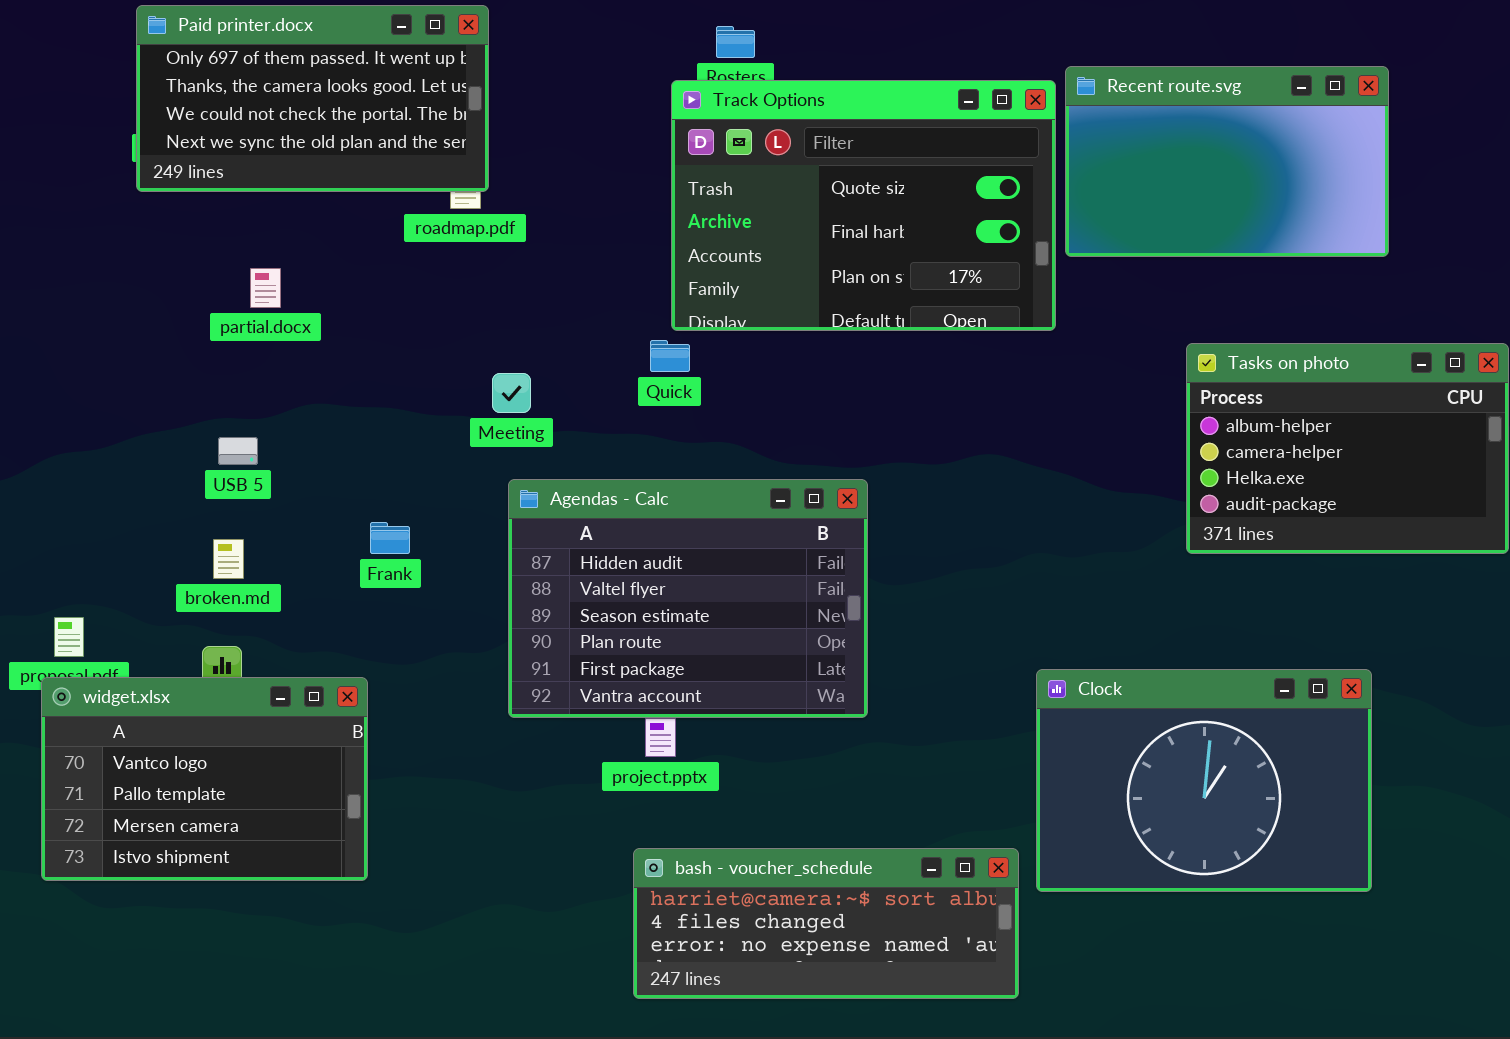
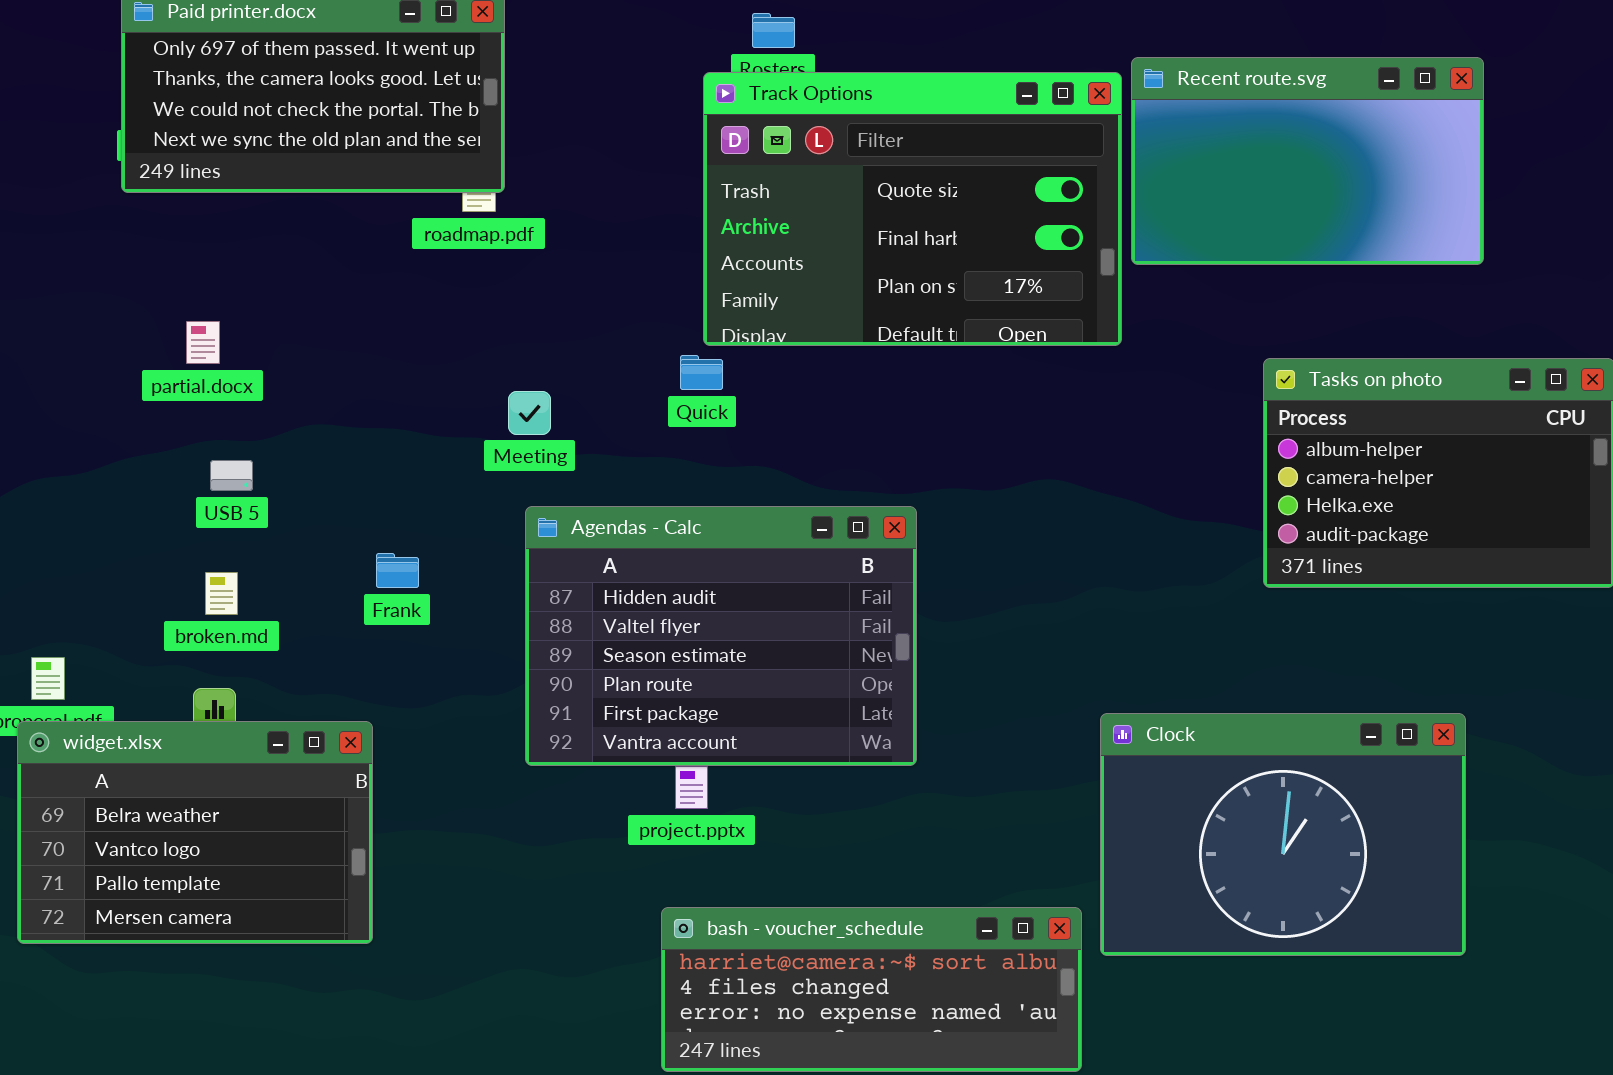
partial.docx: [250,268,281,308] -> [186,321,220,364], moved
widget.xlsx: [41,677,368,881] -> [17,721,373,944], scrolled up 1 row

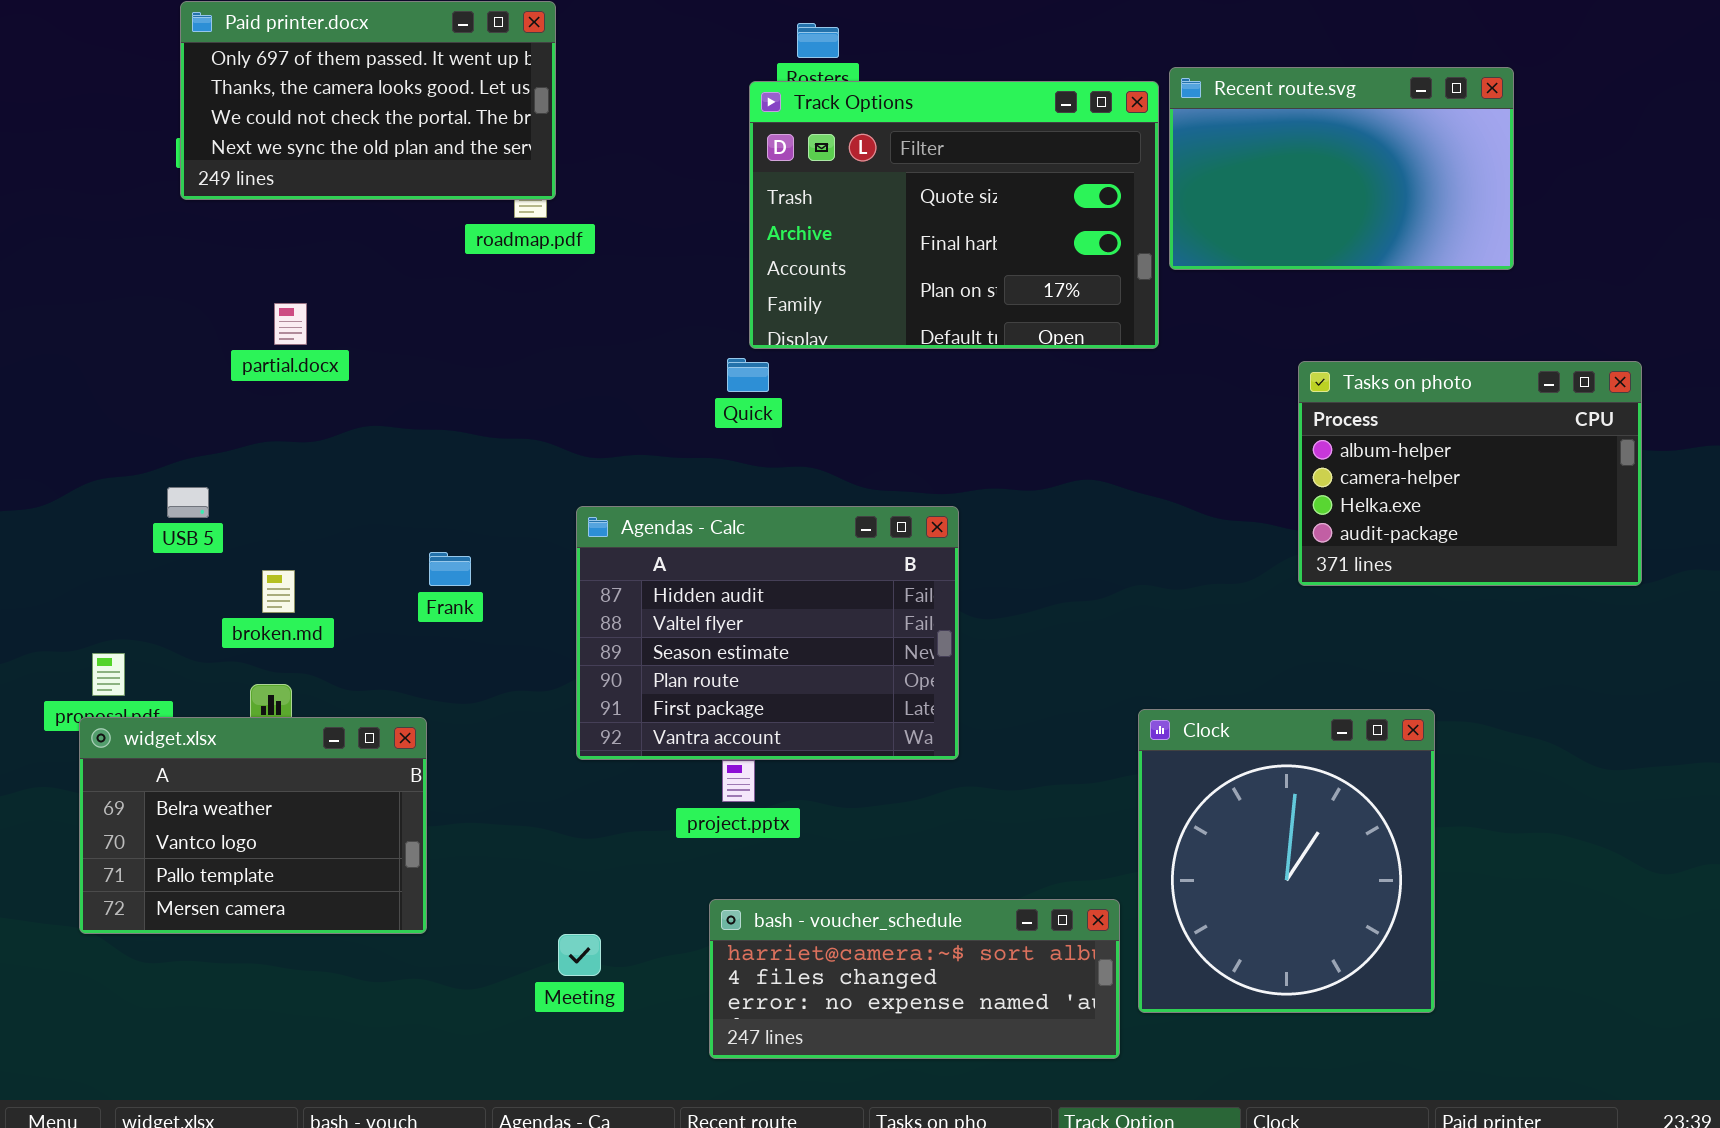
partial.docx: [186,321,220,364] -> [274,303,307,345], moved
Meeting: [508,391,551,435] -> [558,934,601,976], moved
USB 5: [210,460,253,491] -> [167,487,209,518], moved
Clock: [1100,713,1466,956] -> [1138,709,1435,1013], resized

